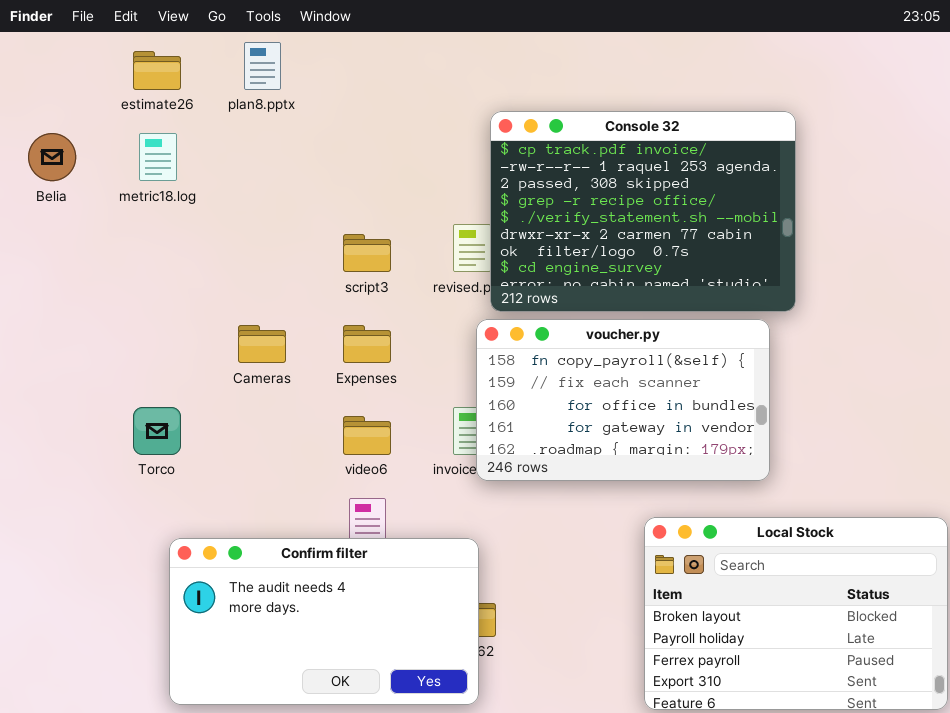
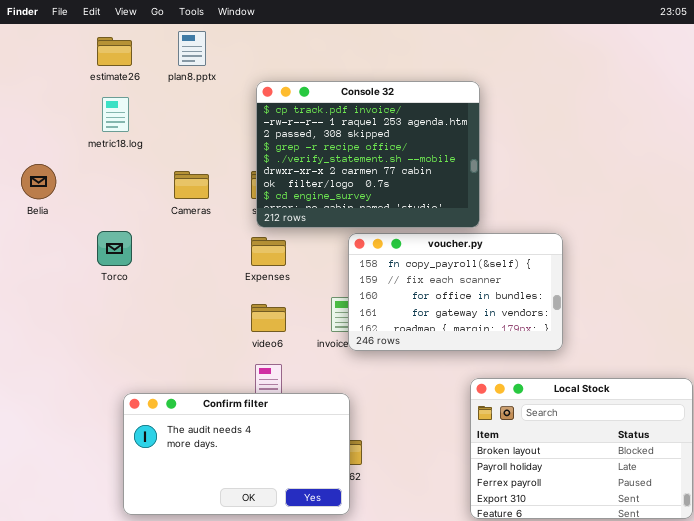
Console 32: [490,111,796,312] -> [256,81,480,228], moved
Belia: [28,133,76,181] -> [21,164,56,199], moved
Cameras: [238,325,286,363] -> [174,171,209,199], moved
Torco: [133,407,181,455] -> [97,231,132,266], moved

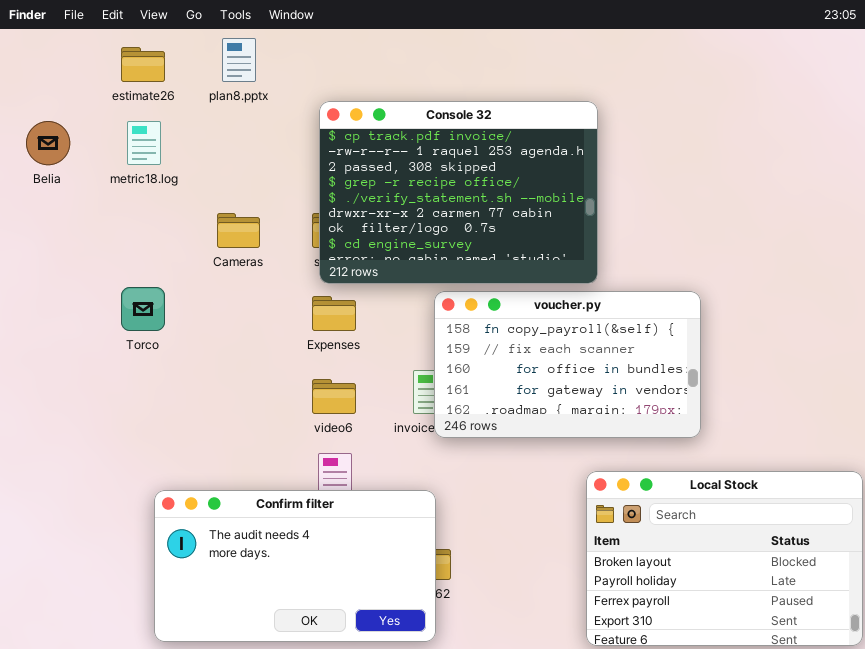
Belia: [21,164,56,199] -> [26,121,70,165], moved

